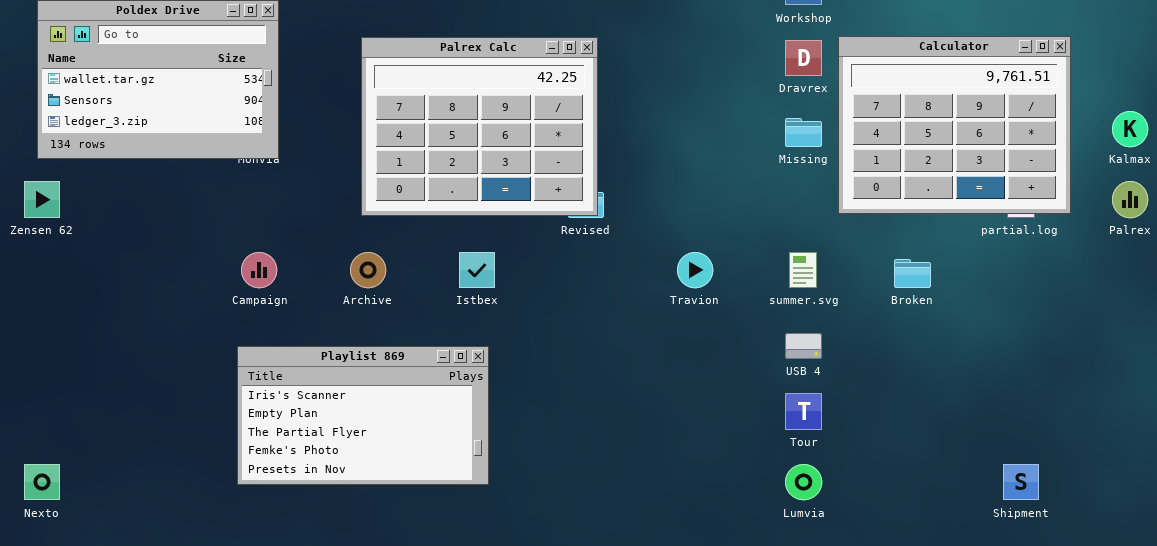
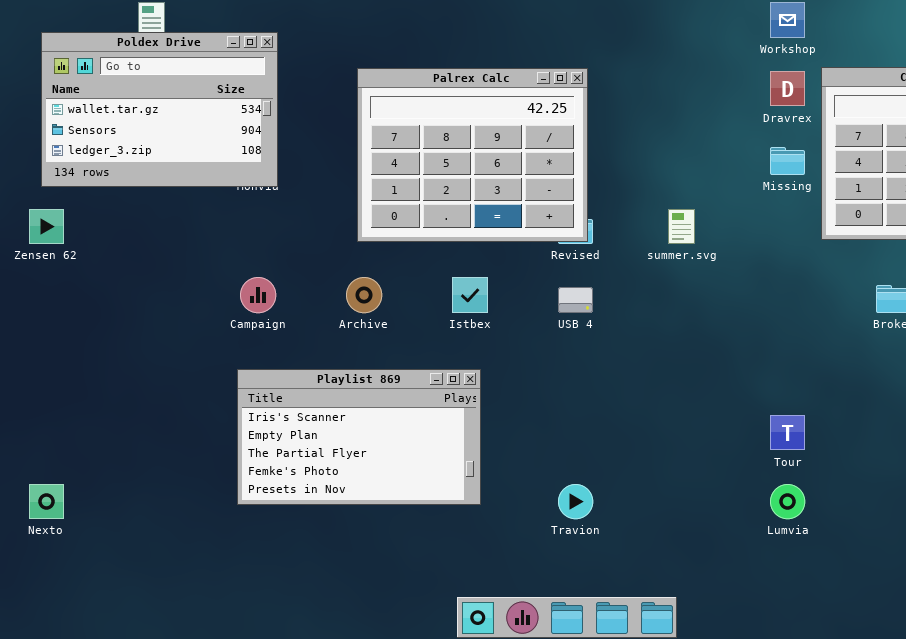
Travion: [677,252,713,288] -> [558,484,593,519], moved
summer.svg: [789,252,817,288] -> [668,209,695,244], moved
USB 4: [785,333,822,359] -> [558,287,593,313], moved

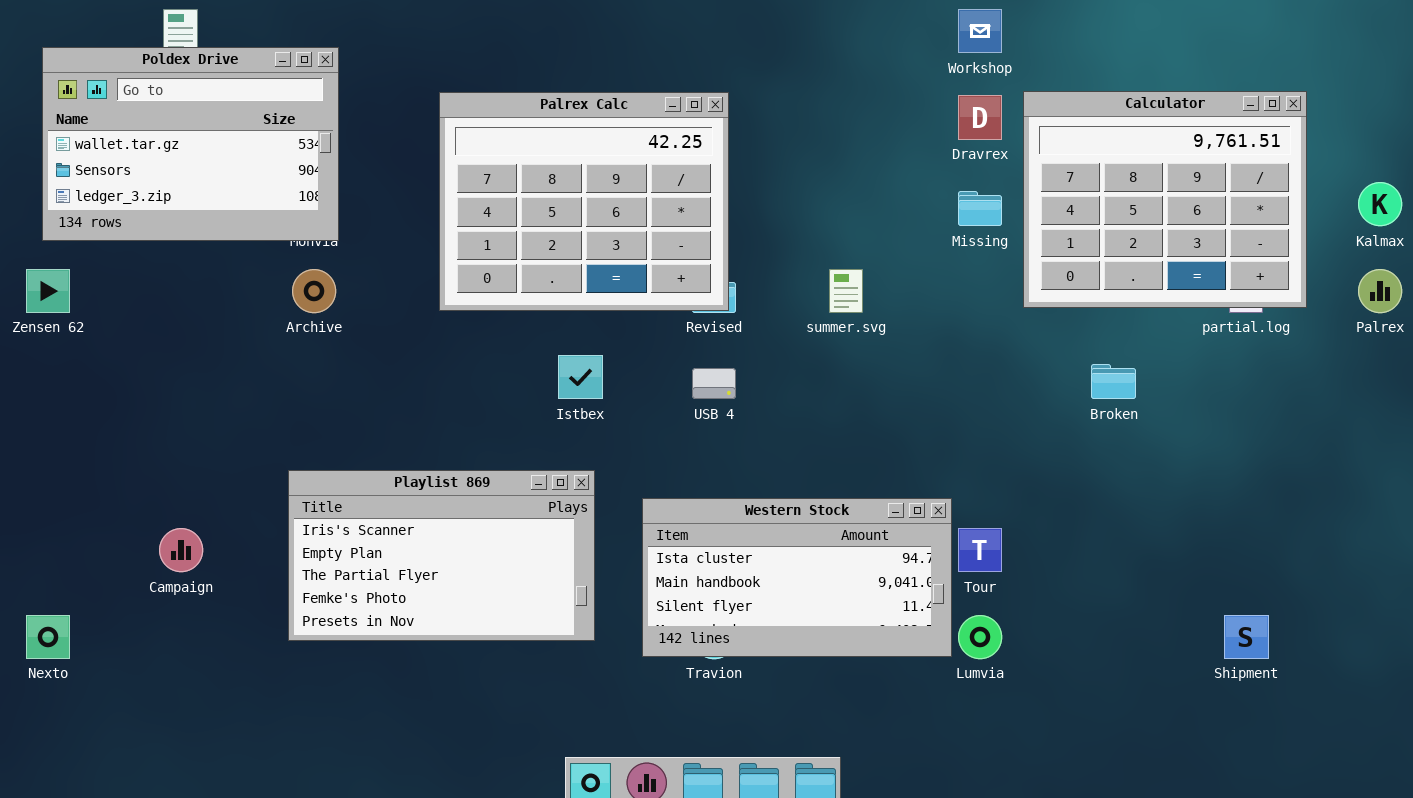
Campaign: [240,277,276,313] -> [159,528,203,572], moved
Archive: [346,277,382,313] -> [292,269,336,313], moved
Western Stock: none -> [642,498,952,657], opened

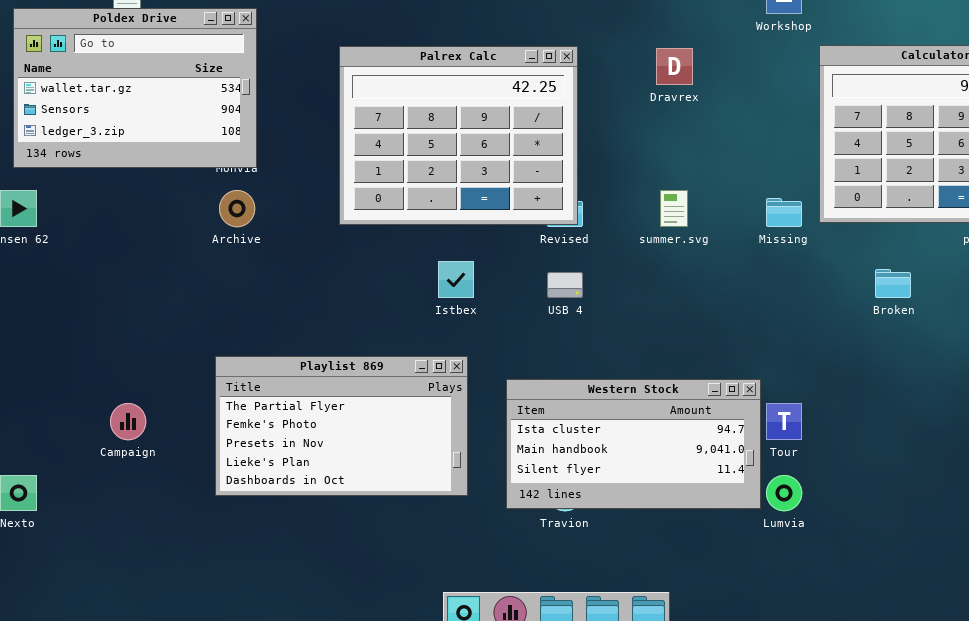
Dravrex: [958,95,1002,140] -> [656,48,693,85], moved
Missing: [958,191,1002,226] -> [766,198,802,227], moved
Playlist 869: [288,470,595,641] -> [215,356,468,496], scrolled down 2 rows

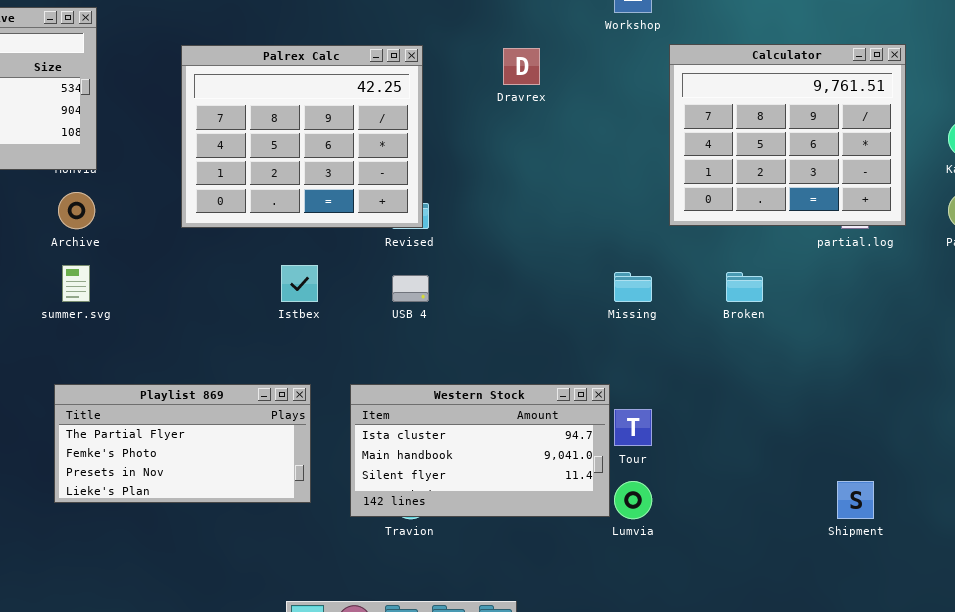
summer.svg: [660,190,688,227] -> [62,265,90,302], moved
Missing: [766,198,802,227] -> [614,272,652,302], moved
Playlist 869: [215,356,468,496] -> [54,384,311,503], resized

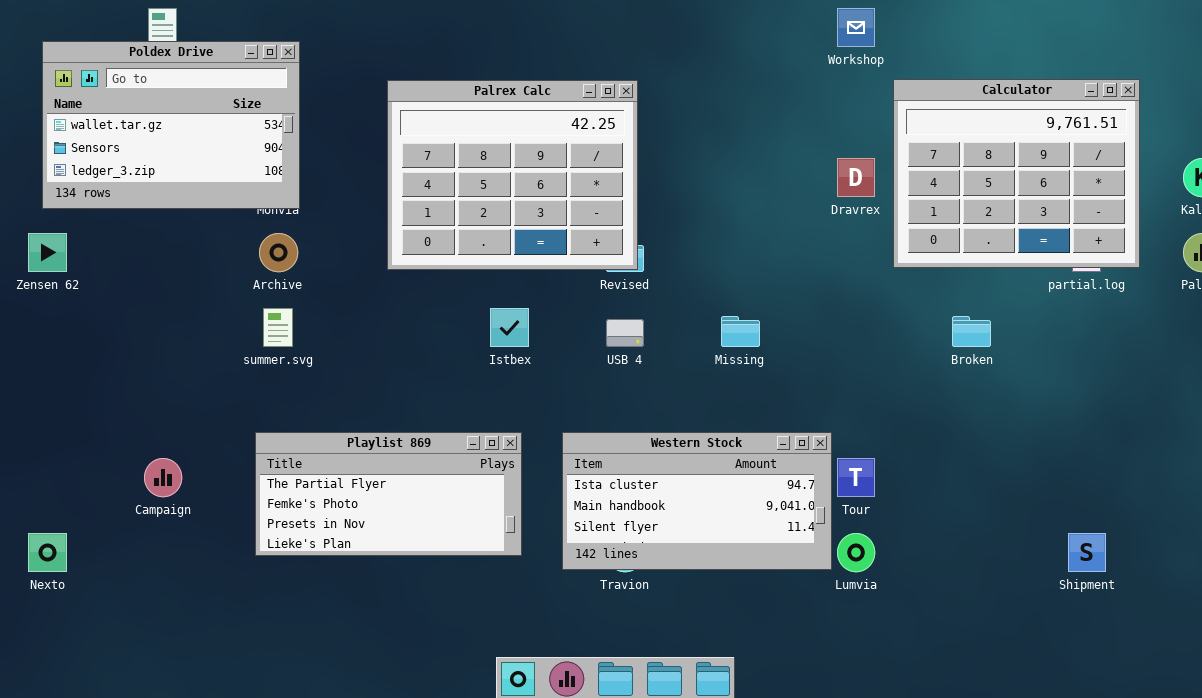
Dravrex: [503,48,540,85] -> [837,158,875,197], moved
Missing: [614,272,652,302] -> [721,316,760,347], moved

